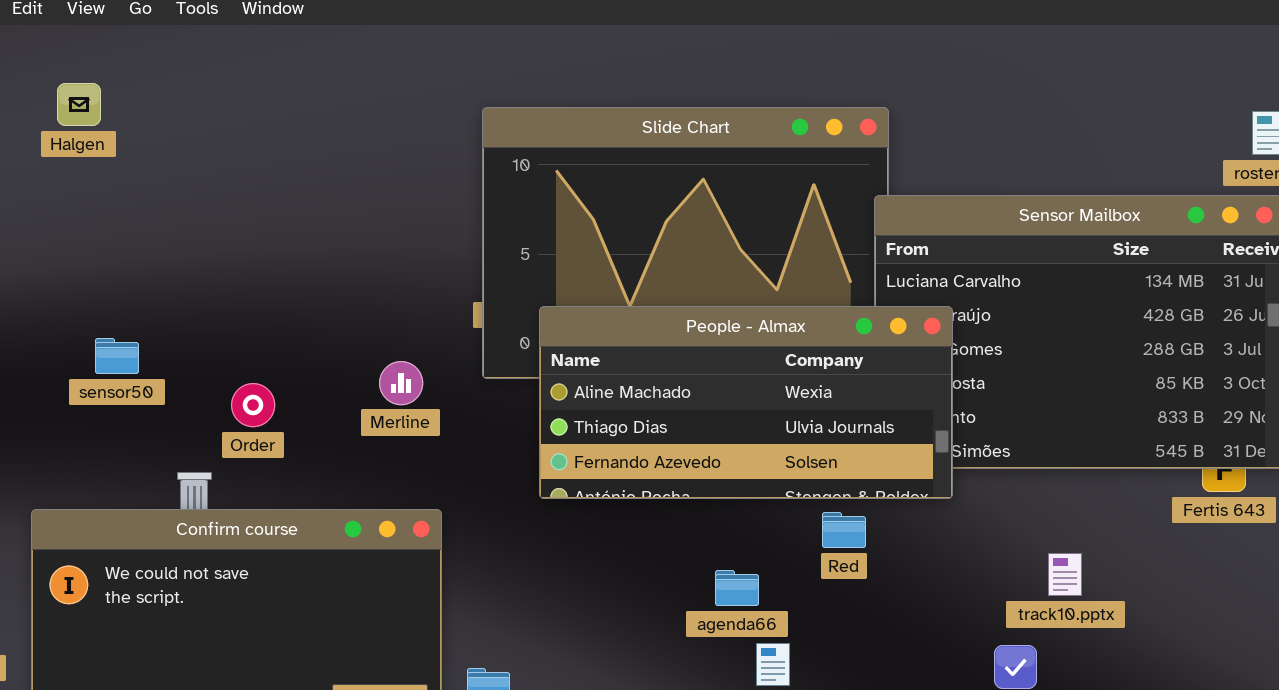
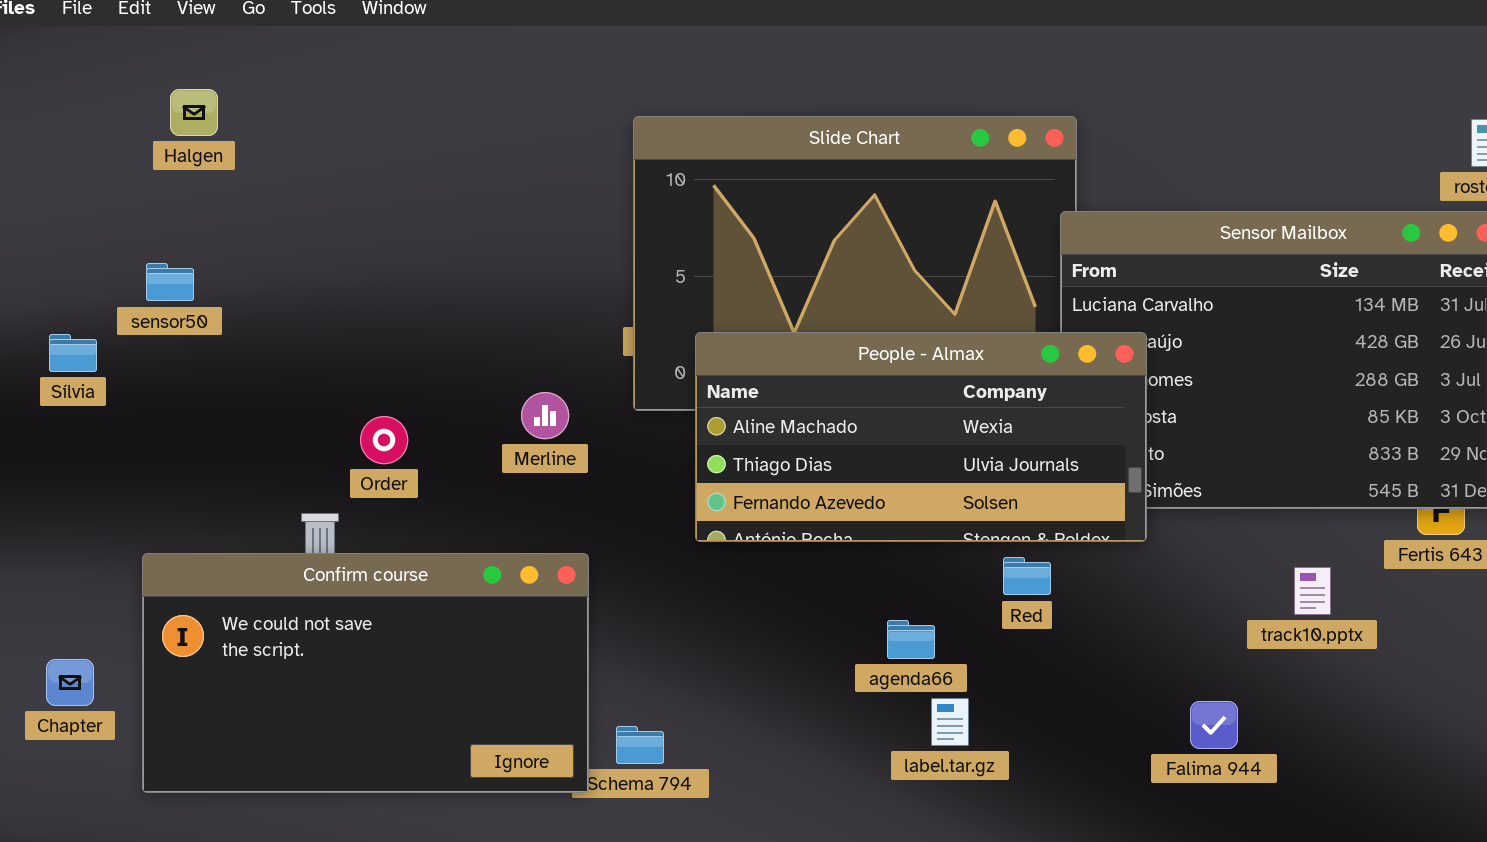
sensor50: [95,338,139,374] -> [146,263,194,301], moved
track10.pptx: [1048,553,1082,596] -> [1294,567,1331,615], moved

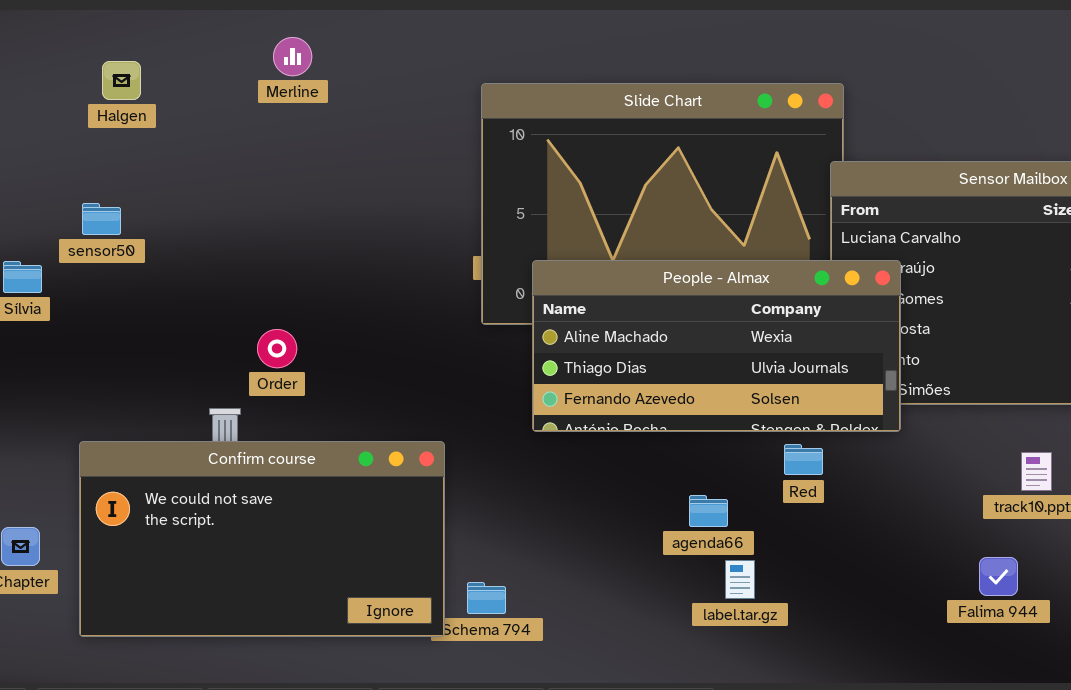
Merline: [521,392,569,439] -> [273,37,312,76], moved
Falima 944: [1190,701,1238,749] -> [979,557,1018,596], moved

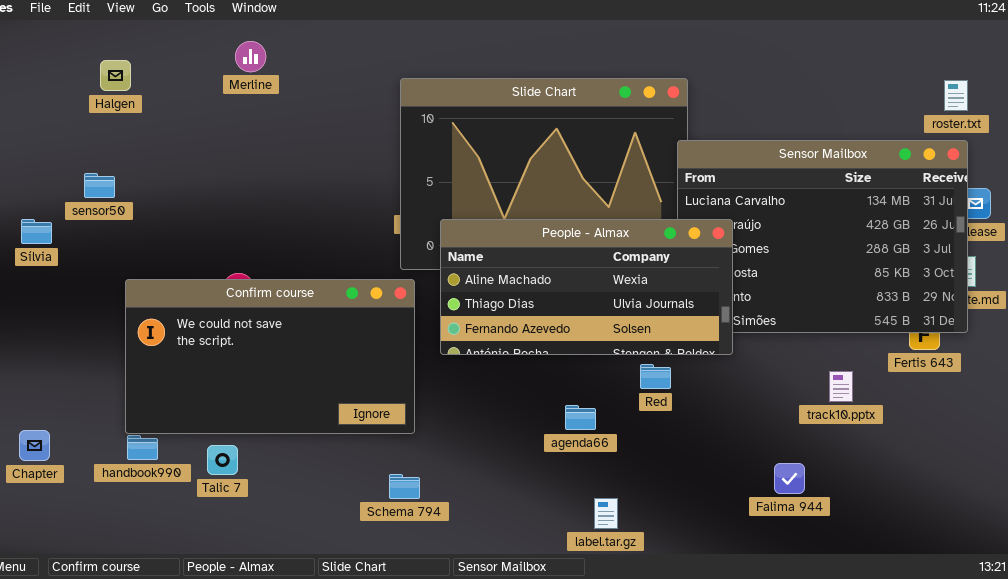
Confirm course: [79,441,445,637] -> [125,279,415,434], moved
Falima 944: [979,557,1018,596] -> [774,463,805,494], moved
label.tar.gz: [725,560,755,599] -> [594,498,618,529], moved

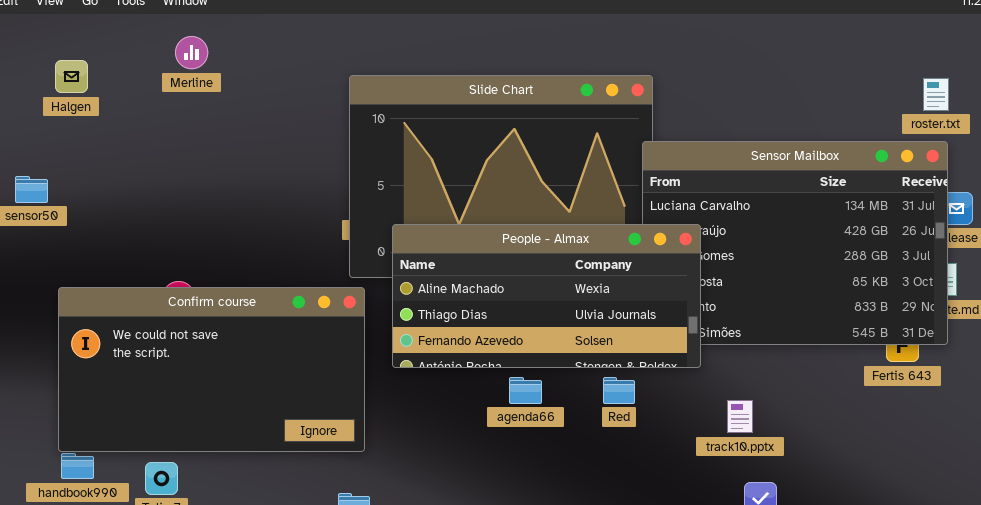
Halgen: [100,60,131,91] -> [55,60,88,93], moved
track10.pptx: [829,371,853,402] -> [727,400,753,433], moved
agenda66: [565,405,596,430] -> [509,377,542,404], moved

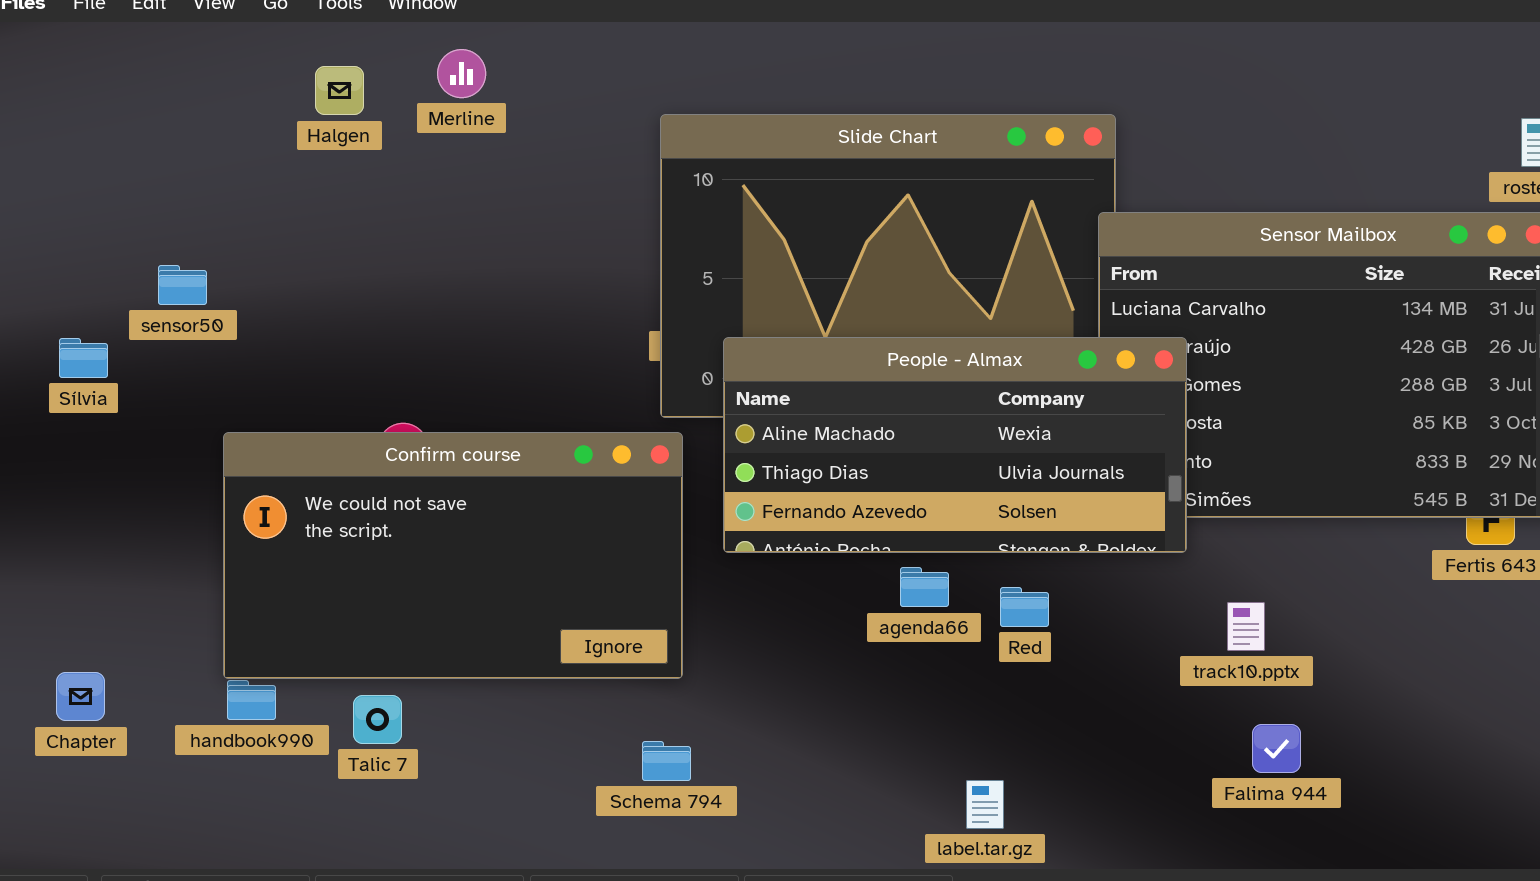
Merline: [175,36,208,69] -> [437,49,486,98], moved
Halgen: [55,60,88,93] -> [315,66,364,115], moved
Red: [603,377,635,404] -> [1000,587,1049,627], moved

